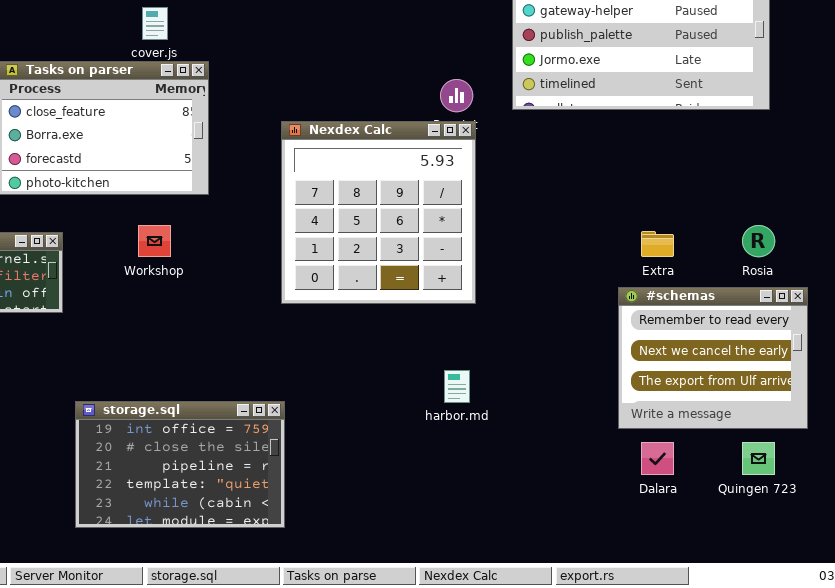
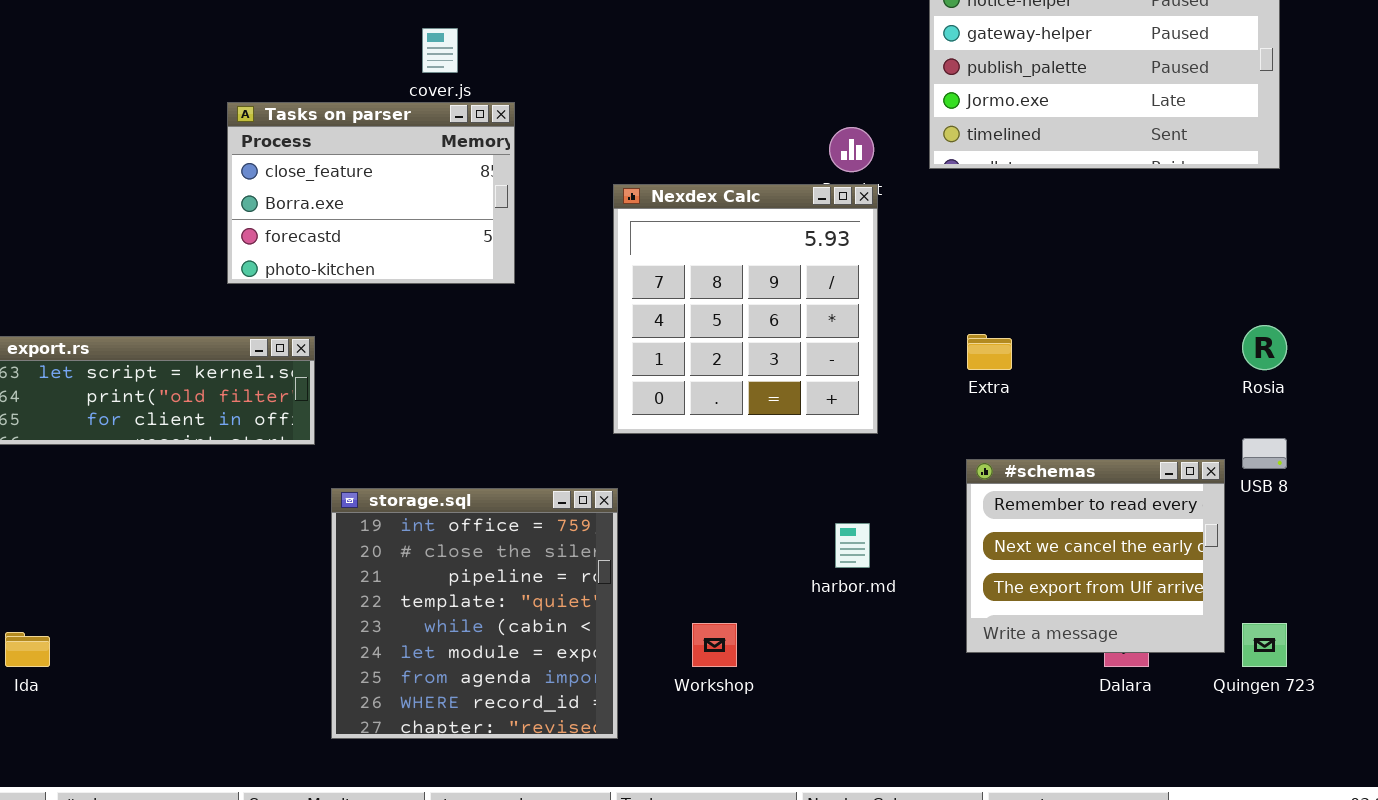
Workshop: [138,225,171,257] -> [692,623,737,667], moved
Extra: [641,231,674,257] -> [967,334,1012,370], moved
#schemas: [618,287,808,429] -> [966,459,1225,653], moved
storage.sql: [75,401,285,528] -> [331,488,618,739], resized

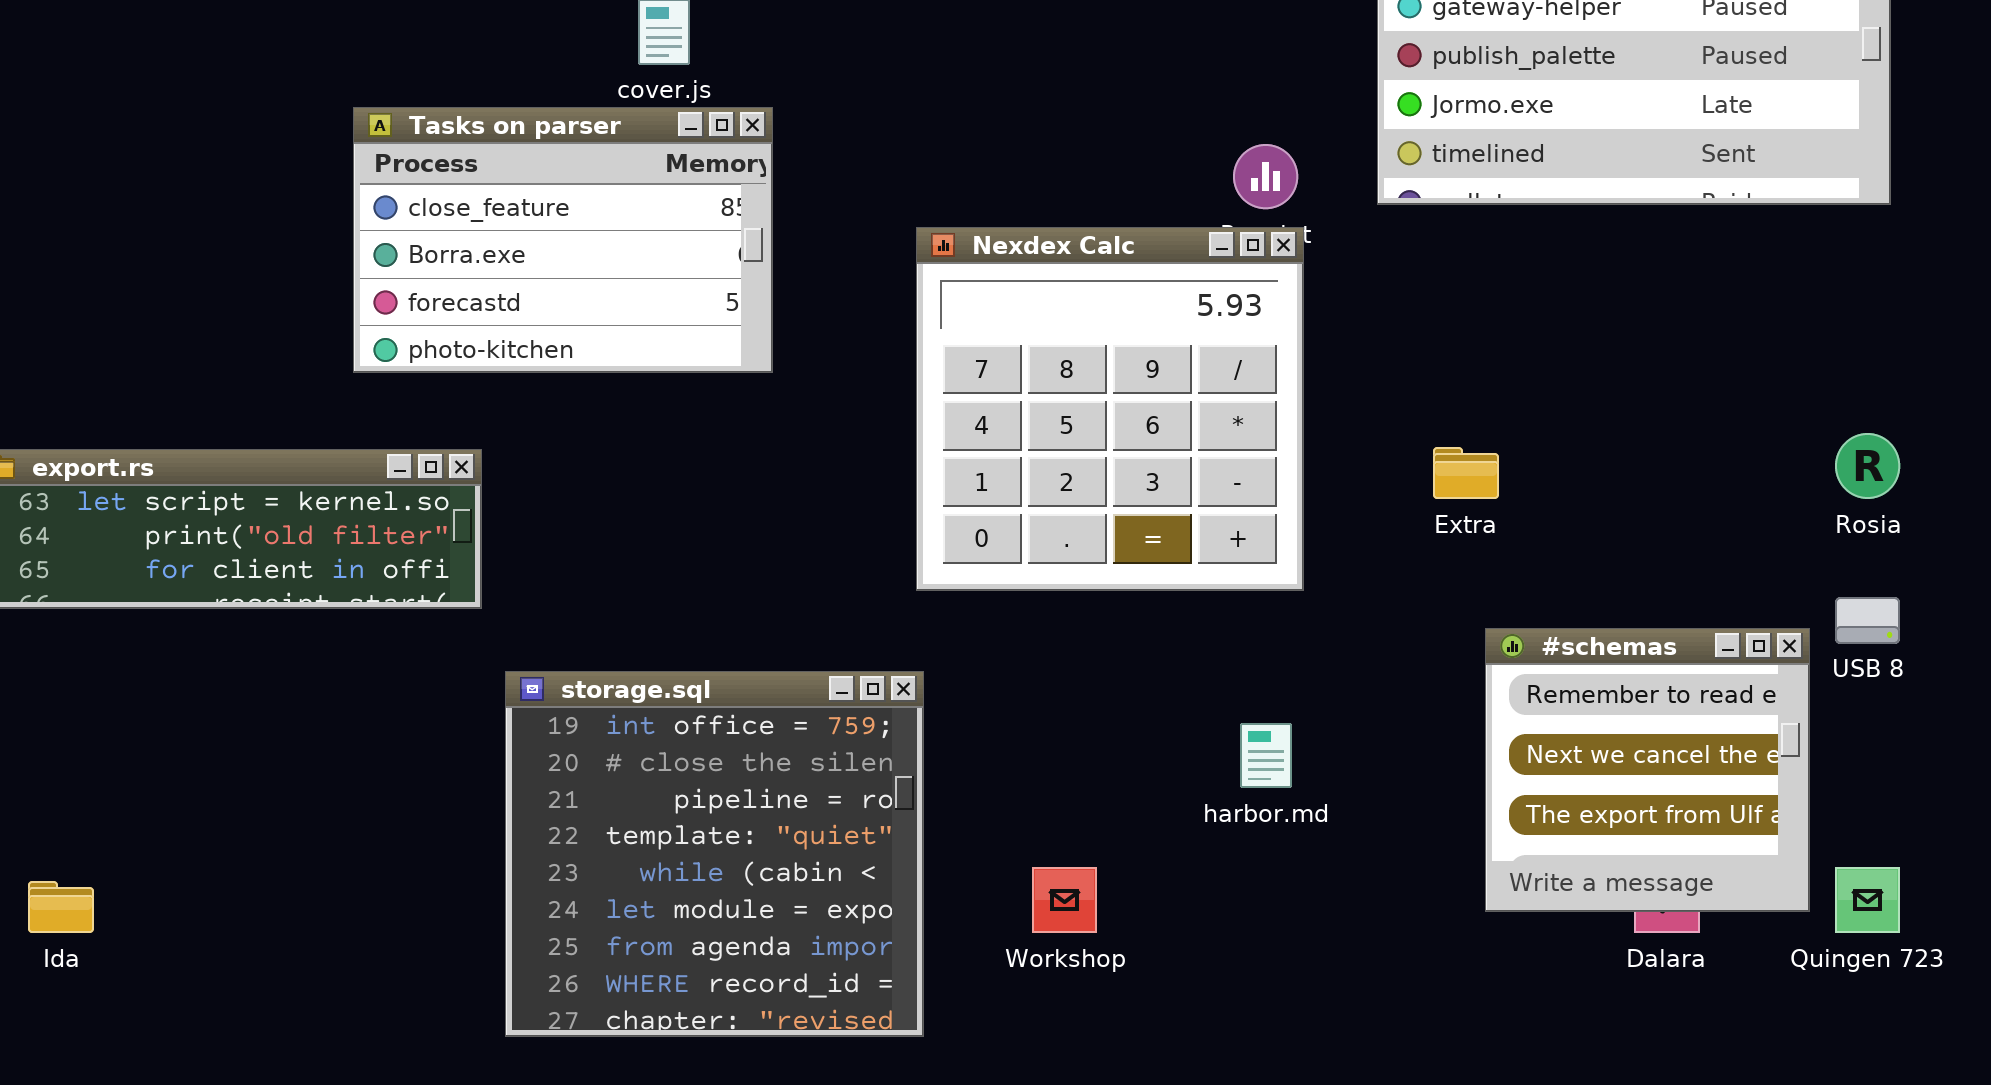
#schemas: [966,459,1225,653] -> [1485,628,1810,912], resized

